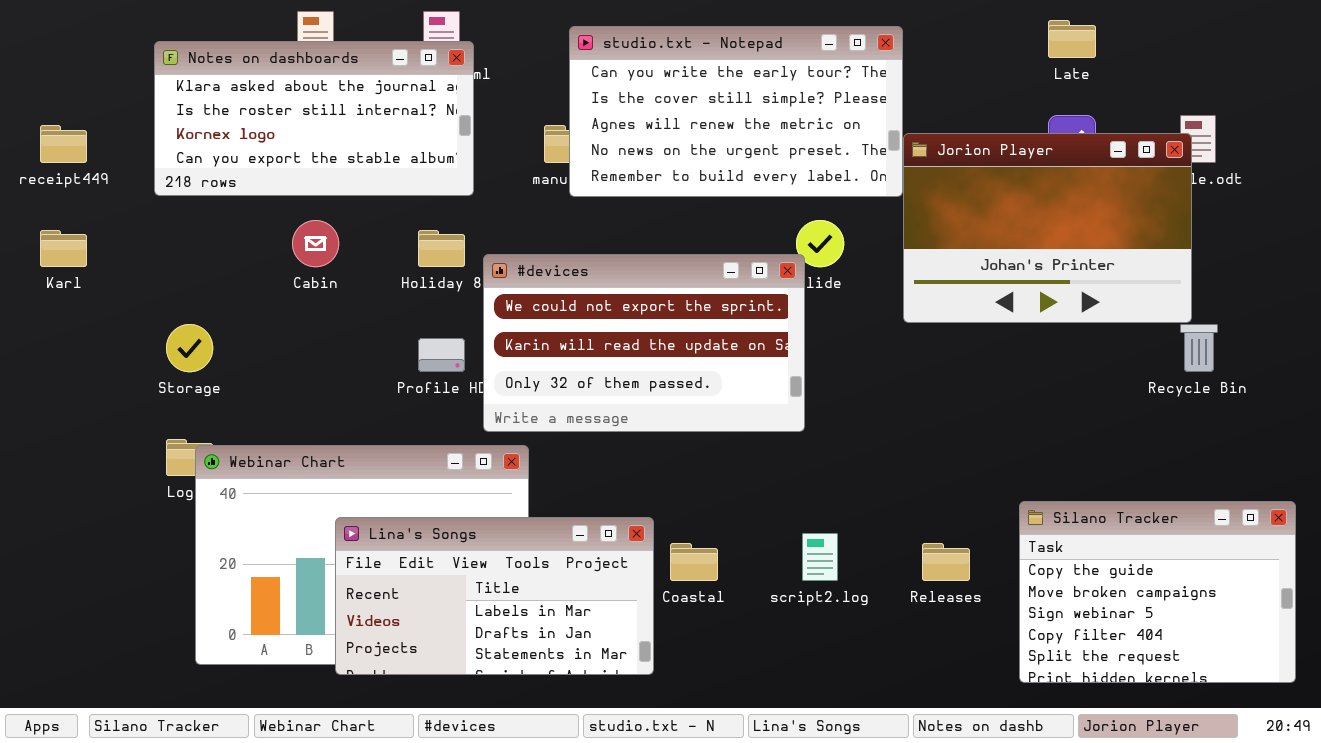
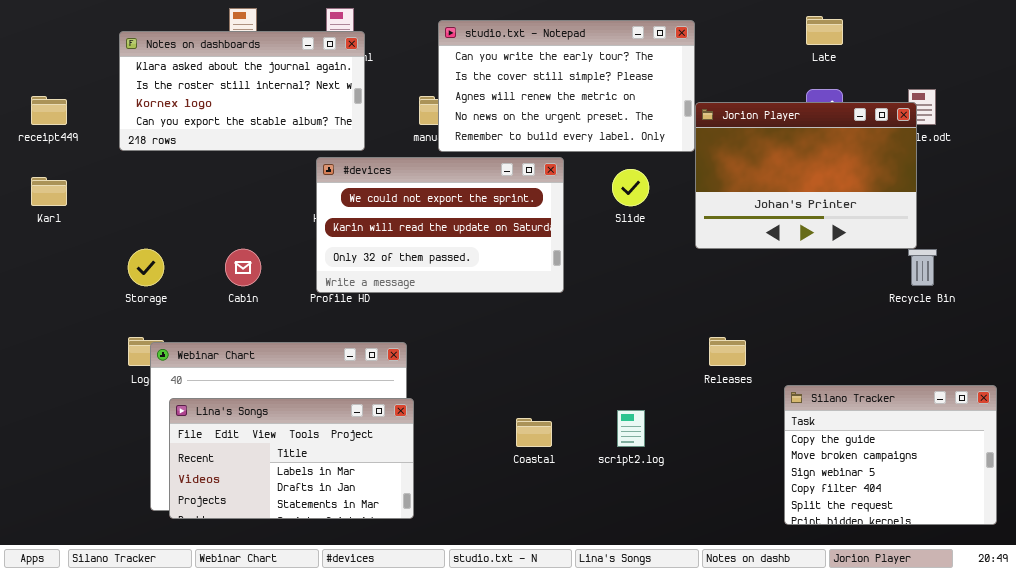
Cabin: [292,220,339,267] -> [225,249,261,286], moved
#devices: [483,254,805,432] -> [316,157,564,293], moved
Lina's Songs: [335,517,654,675] -> [169,398,414,519], moved
Releases: [922,543,970,581] -> [709,337,746,366], moved

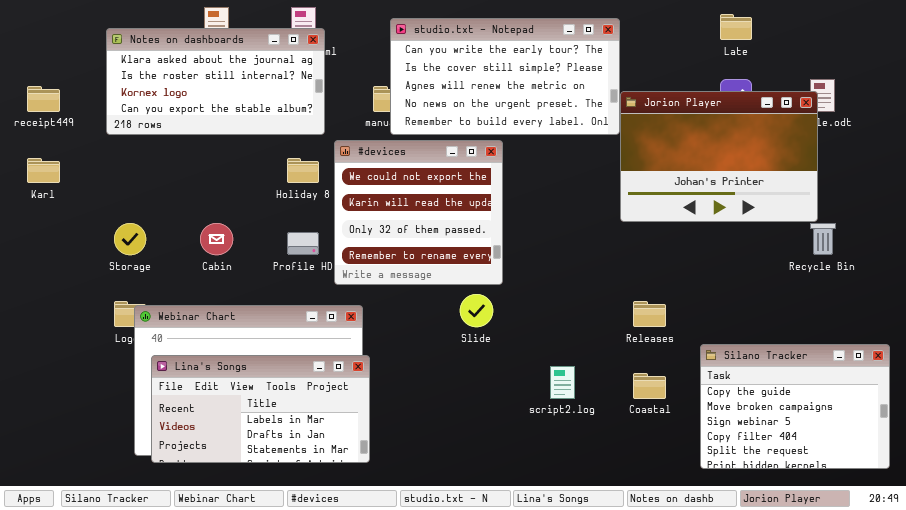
#devices: [316,157,564,293] -> [334,140,503,285], resized
Slide: [612,169,649,206] -> [460,294,493,327], moved
Coastal: [516,418,552,447] -> [633,373,666,399], moved

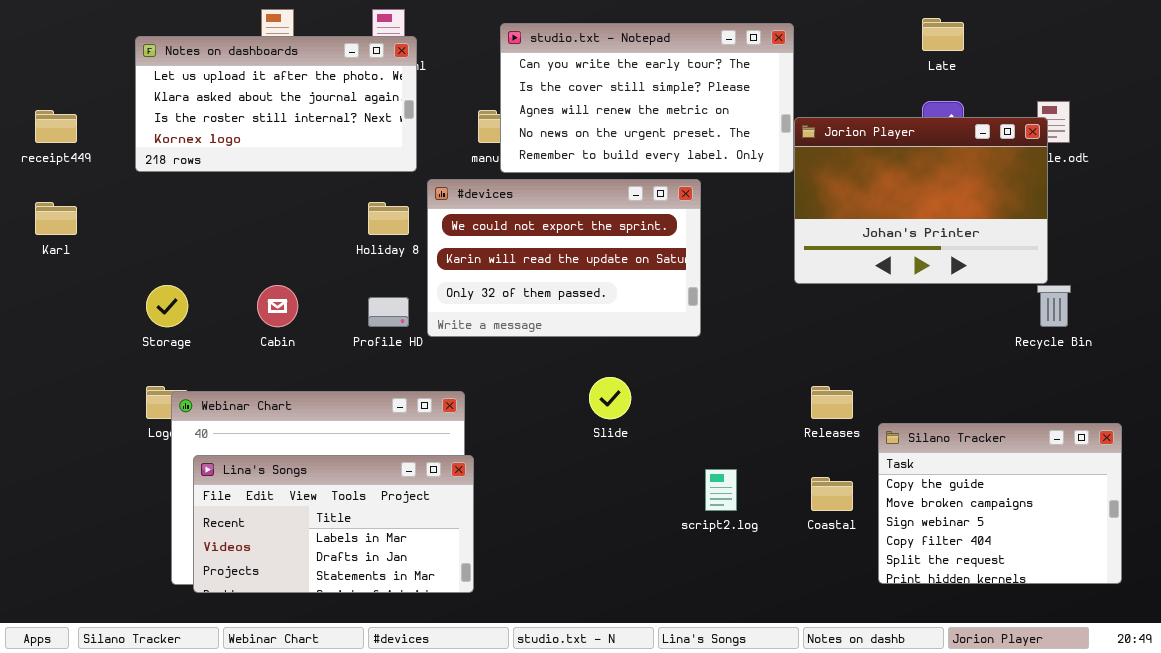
Notes on dashboards: [106,28,325,135] -> [135,36,417,172], scrolled up 1 row
#devices: [334,140,503,285] -> [427,179,701,337], resized
Silano Tracker: [700,344,890,469] -> [878,423,1122,584], moved

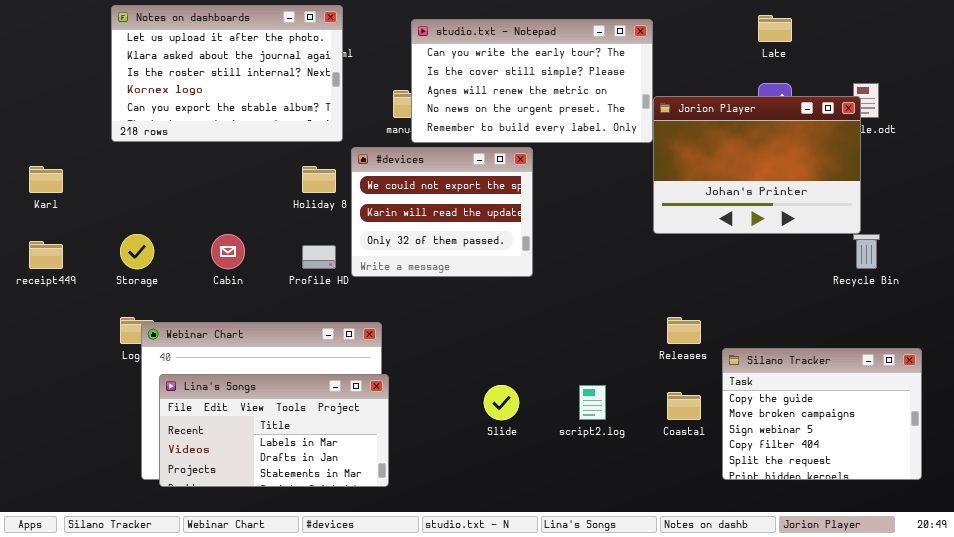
Notes on dashboards: [135,36,417,172] -> [111,5,343,142], resized
receipt449: [35,110,77,143] -> [29,241,63,269], moved
#devices: [427,179,701,337] -> [351,147,533,277], resized
Slide: [589,377,631,419] -> [484,385,519,420], moved

